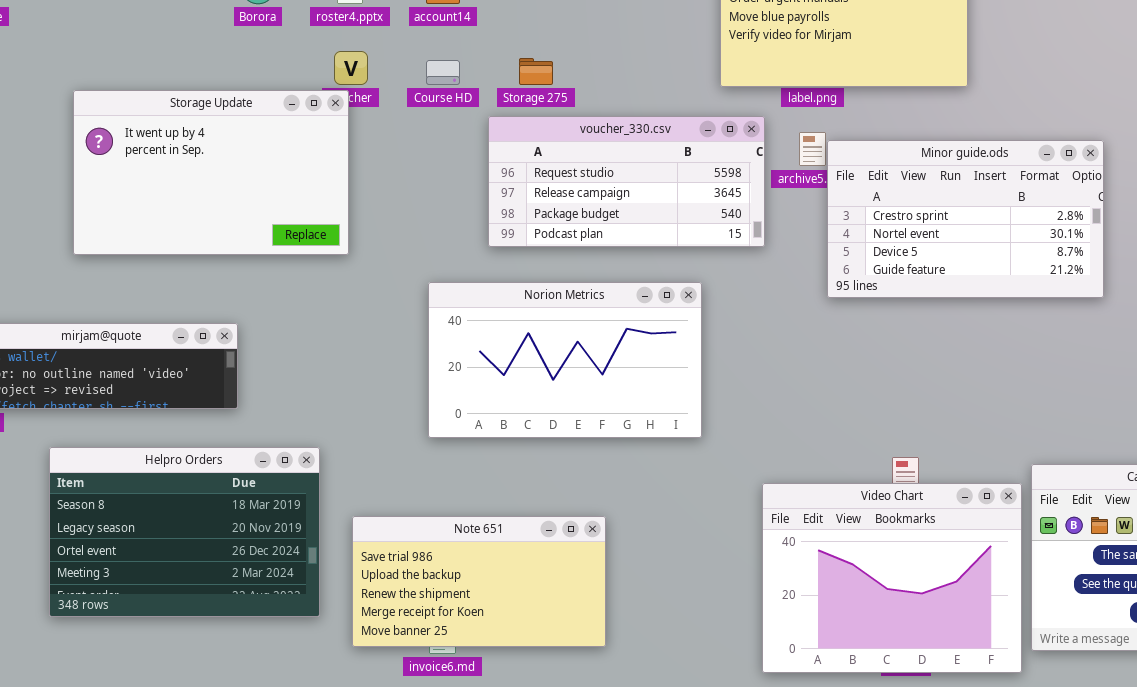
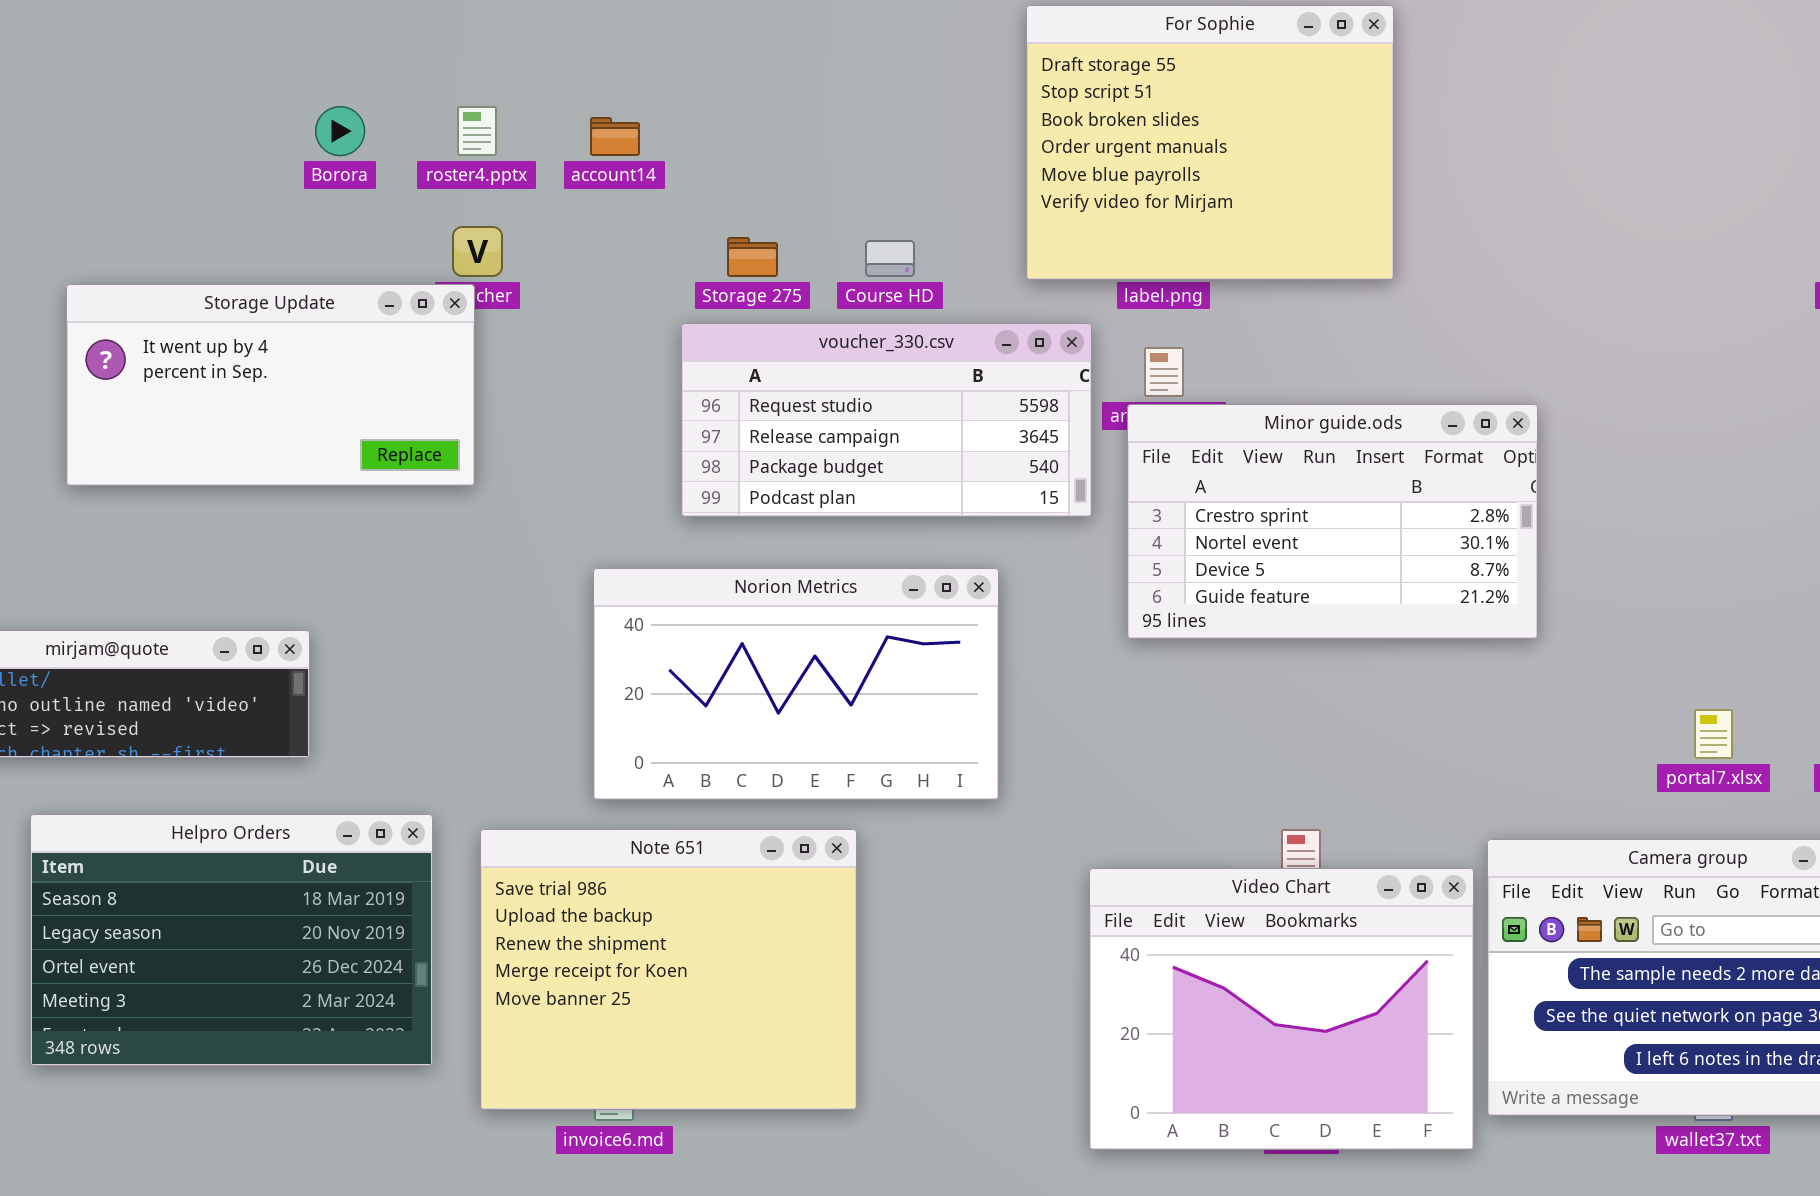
Course HD: [426,60,460,85] -> [865,240,915,277], moved
Storage Update: [73,90,349,255] -> [66,284,475,486], resized
Minor guide.ods: [827,140,1104,298] -> [1127,404,1538,639], moved
Note 651: [352,516,606,647] -> [480,829,857,1110], resized

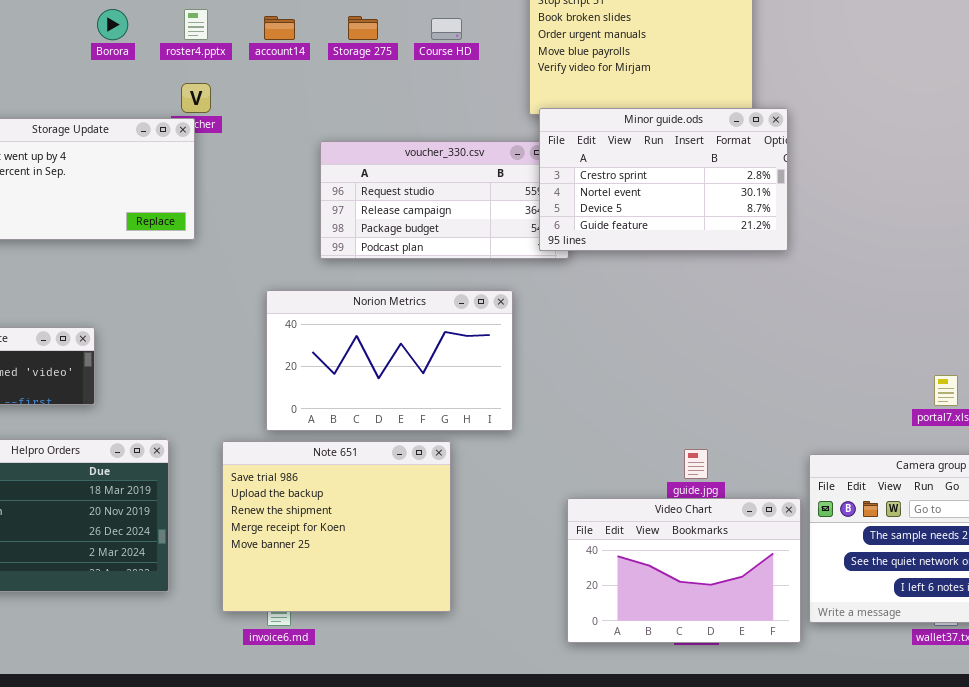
Storage 275: [727,237,778,277] -> [348,16,378,40], moved
Course HD: [865,240,915,277] -> [431,18,462,40], moved
Minor guide.ods: [1127,404,1538,639] -> [539,108,788,251], moved
Note 651: [480,829,857,1110] -> [222,441,451,612], moved
Video Chart: [1089,868,1474,1150] -> [567,498,801,643], resized

